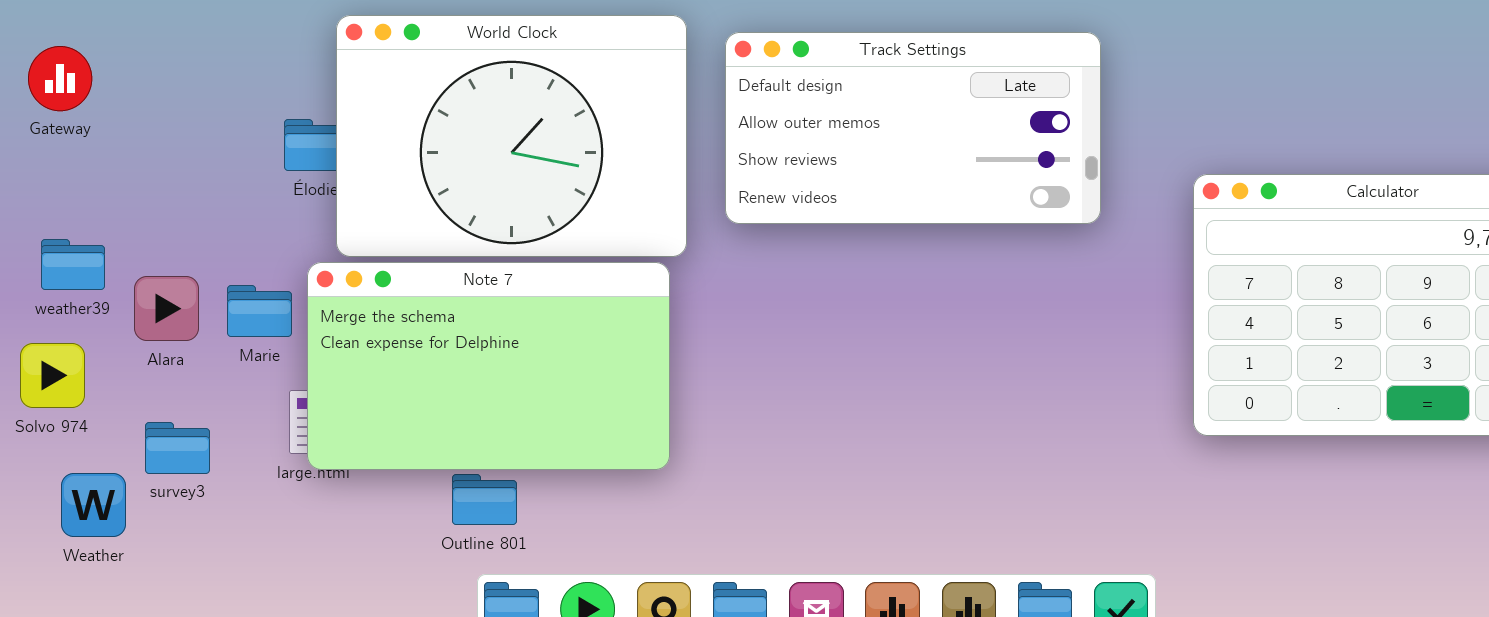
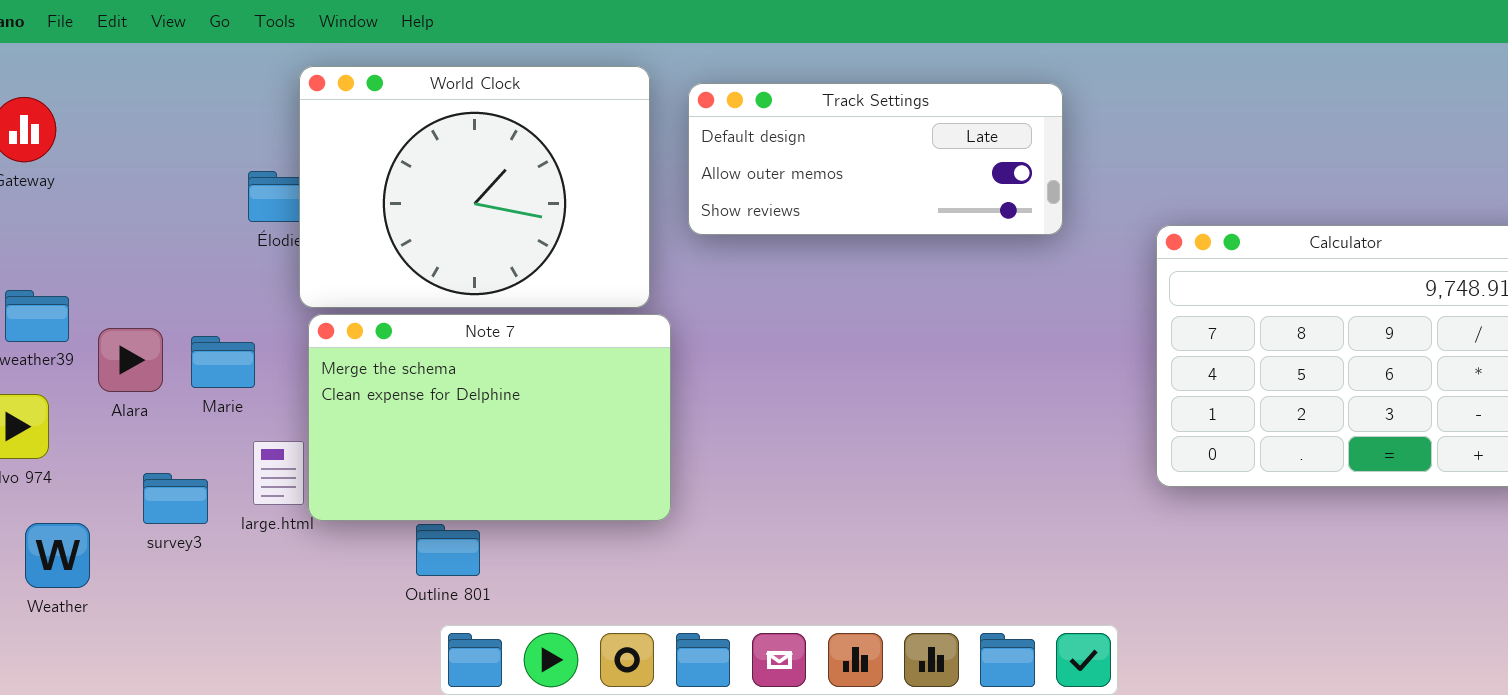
Track Settings: [725,32,1101,224] -> [688,83,1063,235], resized
Note 7: [307,262,670,470] -> [308,314,671,521], moved
survey3: [145,422,210,474] -> [143,473,208,524], moved

